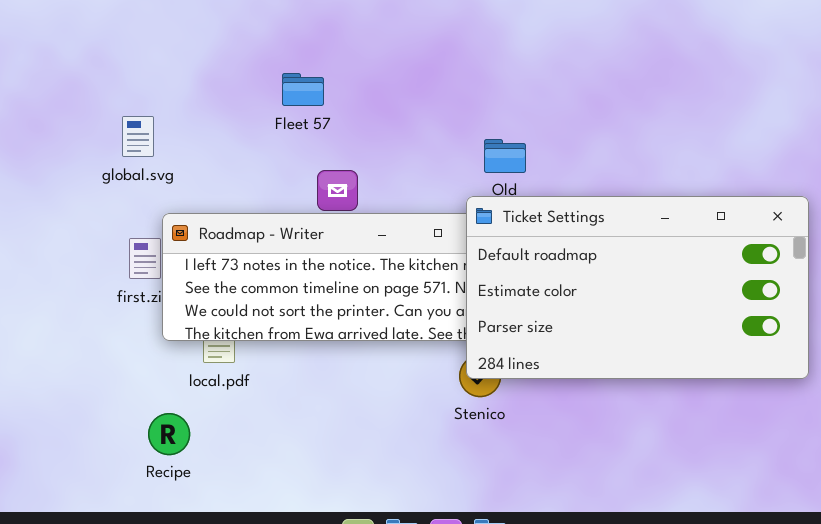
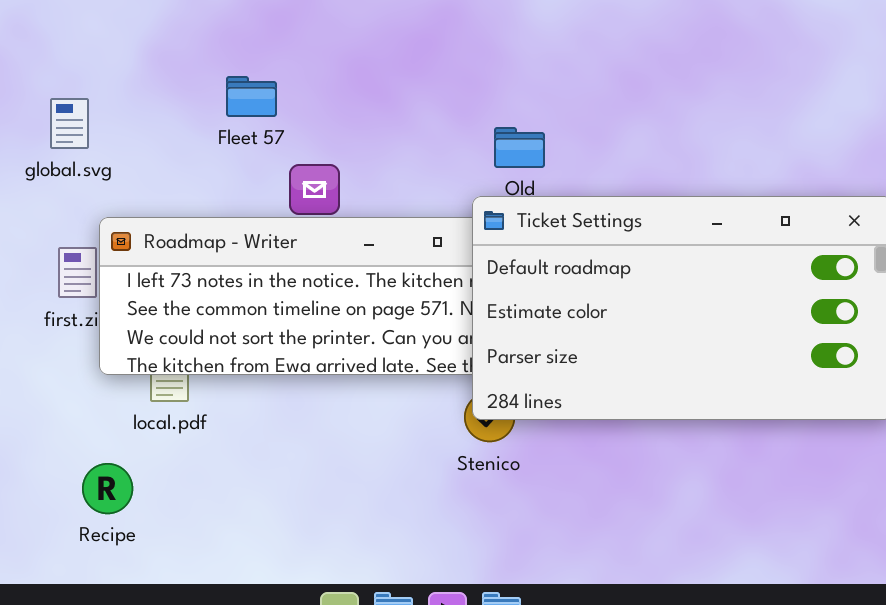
Fleet 57: [282,73,324,106] -> [226,76,277,117], moved

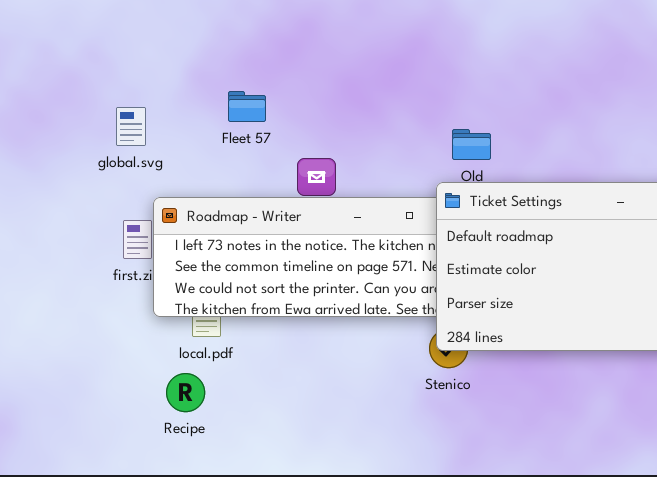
Fleet 57: [226,76,277,117] -> [228,91,266,122], moved
Recipe: [82,463,133,514] -> [166,373,205,412], moved

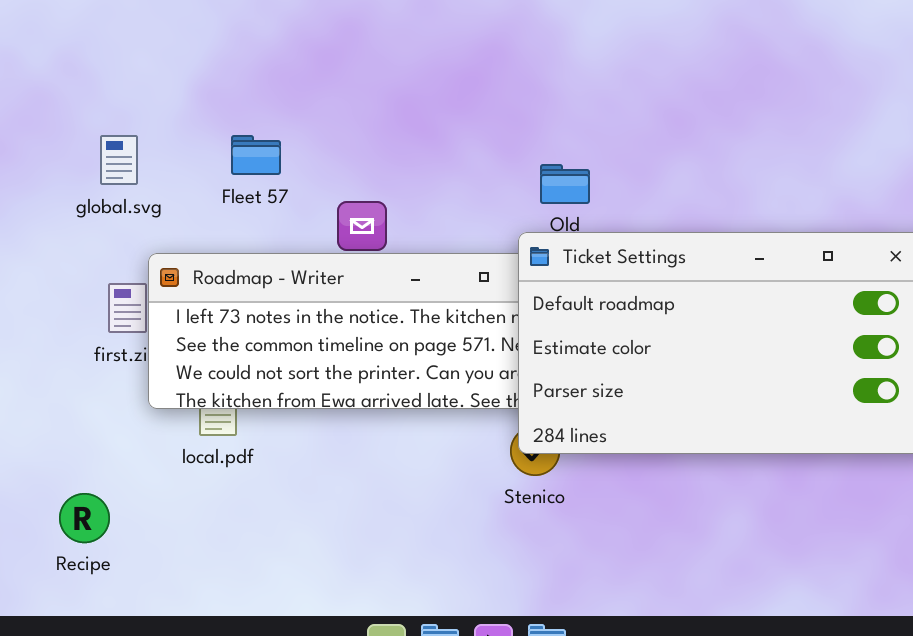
Fleet 57: [228,91,266,122] -> [231,135,281,175], moved
Recipe: [166,373,205,412] -> [59,493,110,543], moved

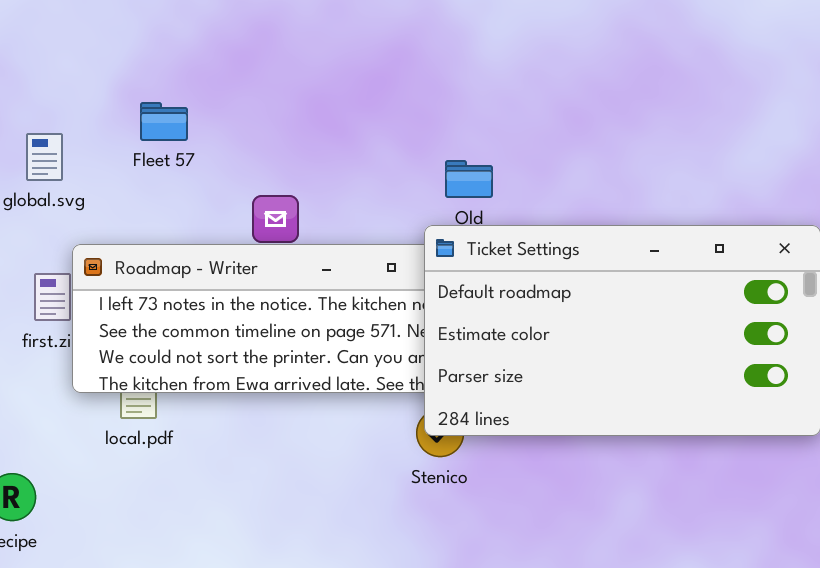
Fleet 57: [231,135,281,175] -> [140,102,188,141], moved

